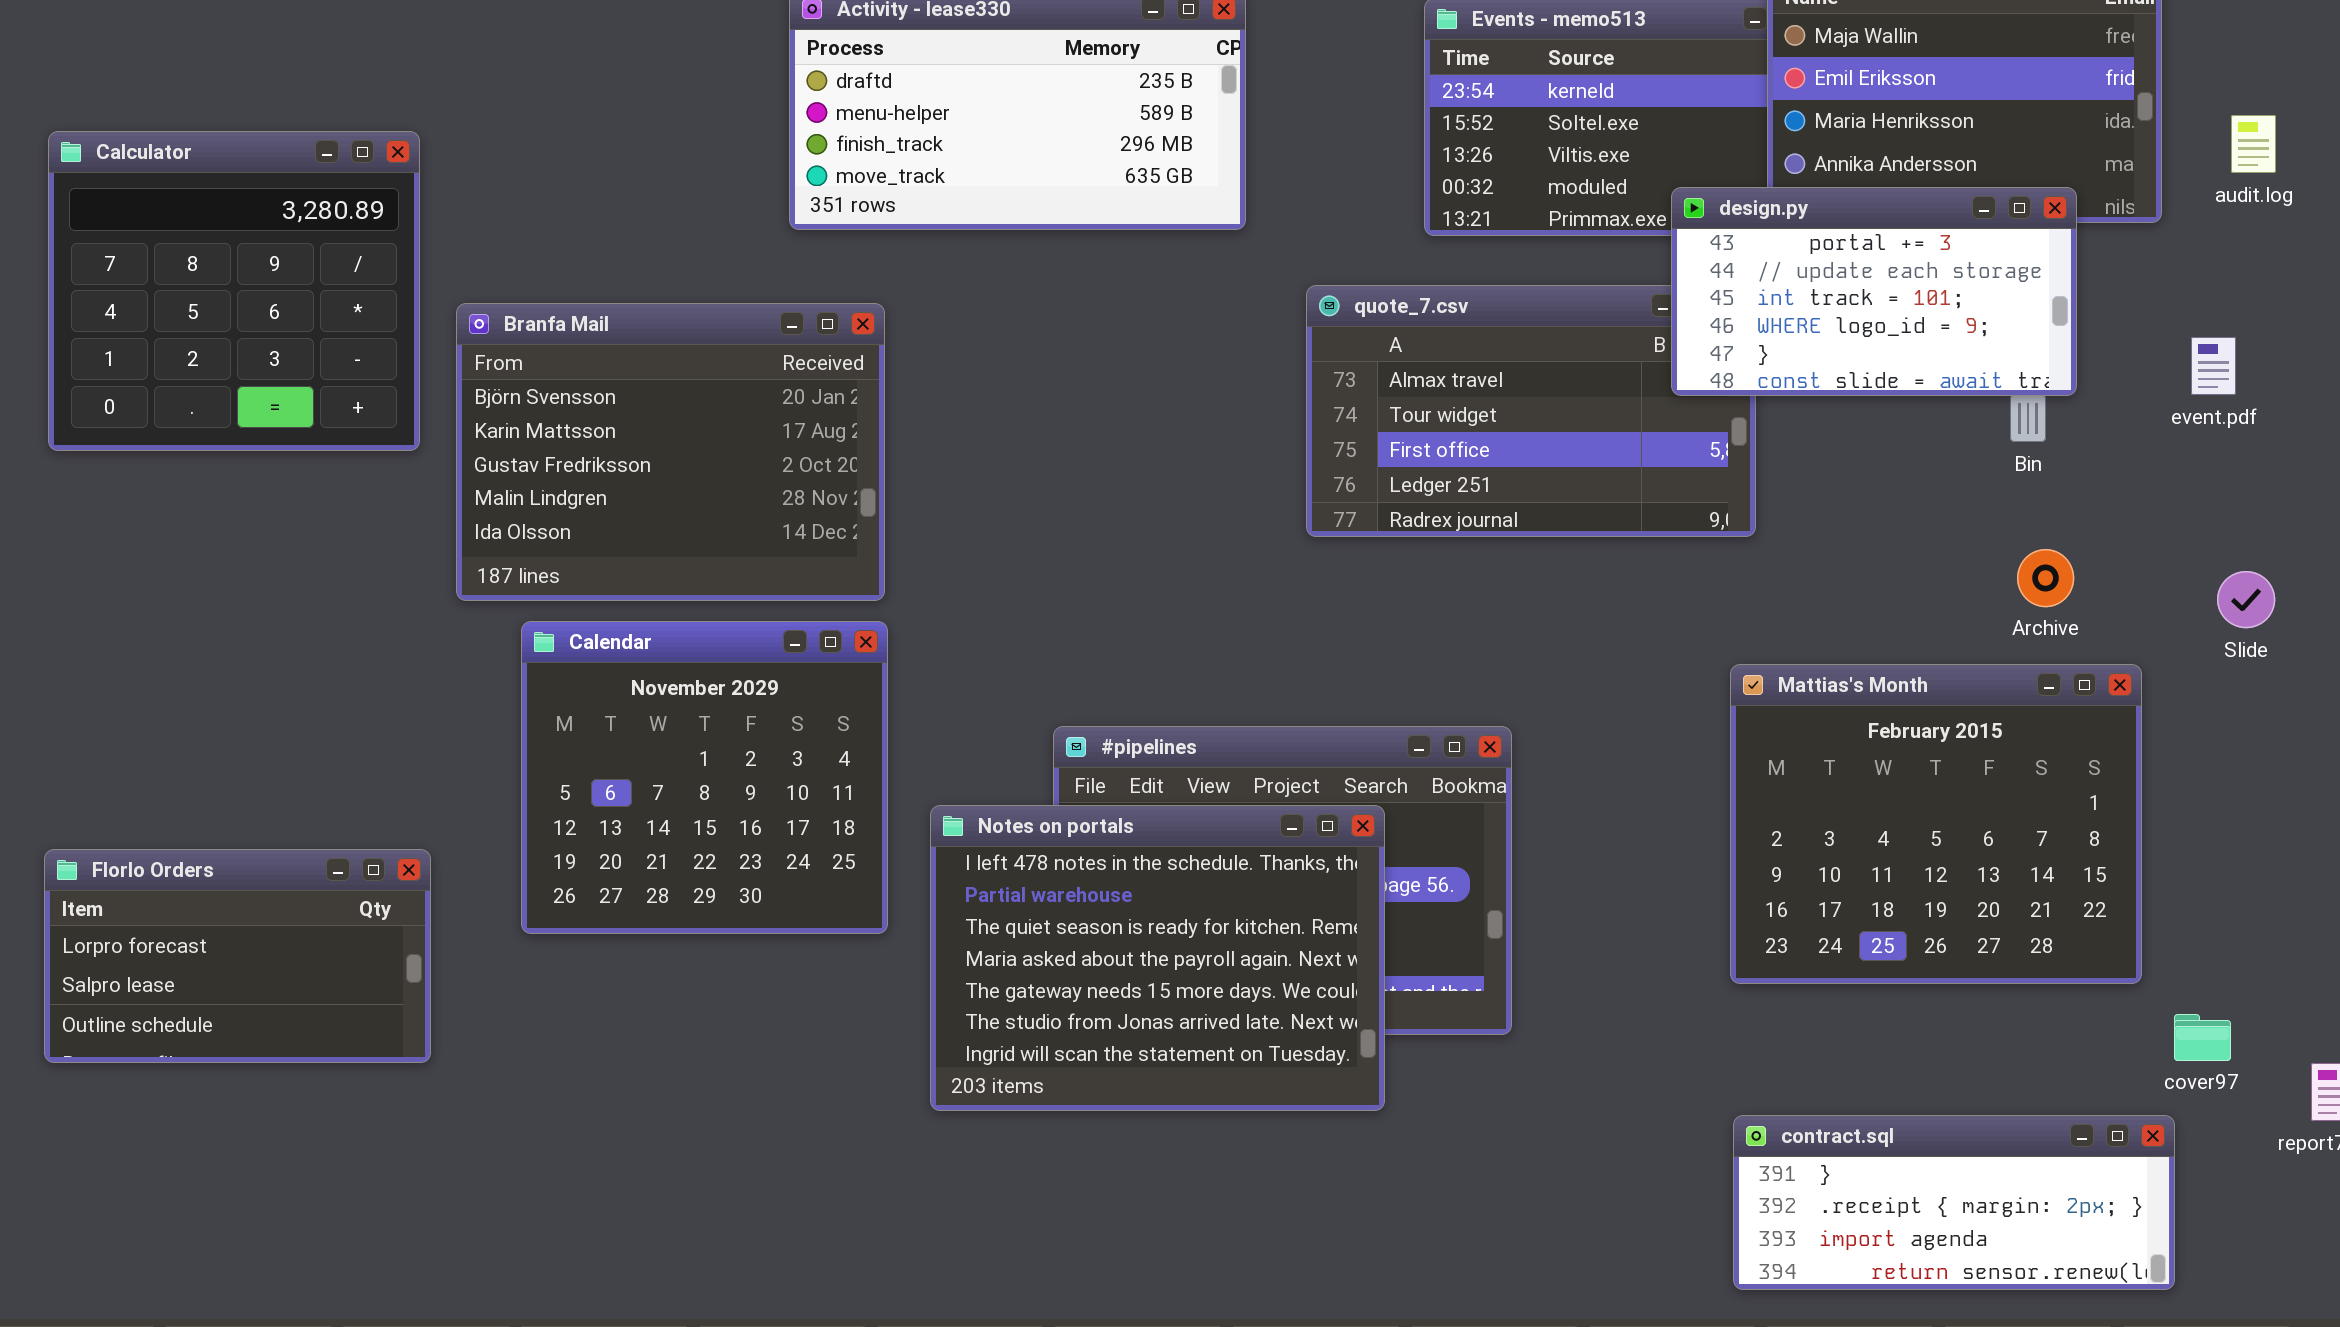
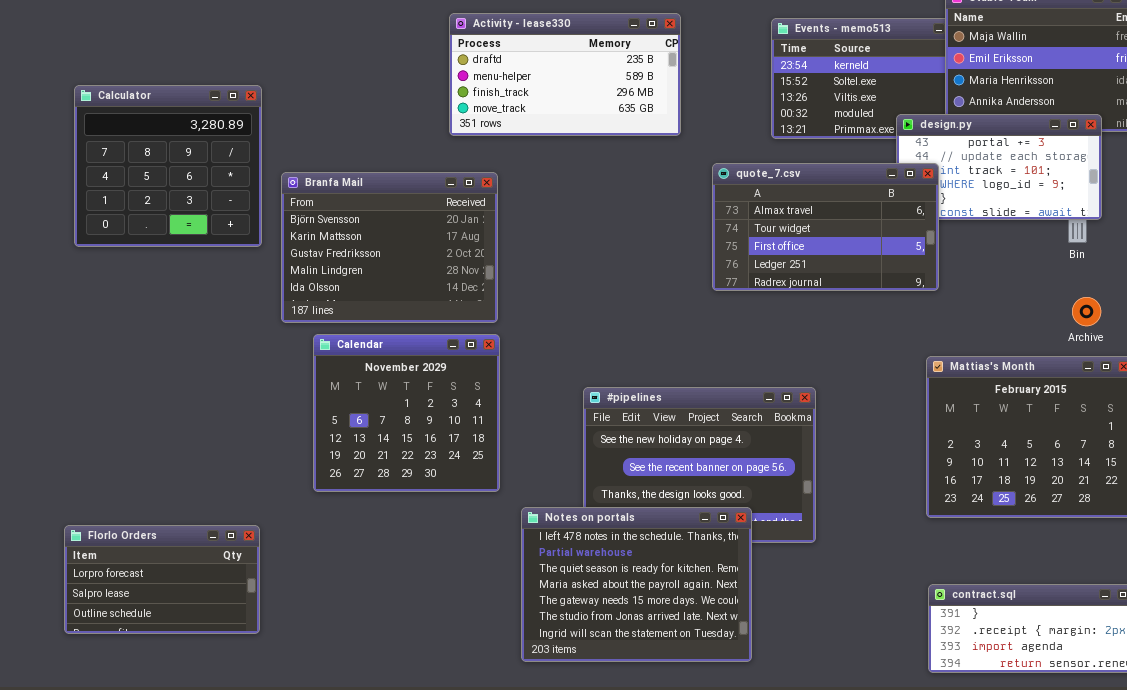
quote_7.csv: [1306,285,1756,537] -> [712,163,939,291], raised
Notes on portals: [930,805,1385,1111] -> [521,507,752,662], moved
Florlo Orders: [44,849,431,1063] -> [64,525,260,634], moved

